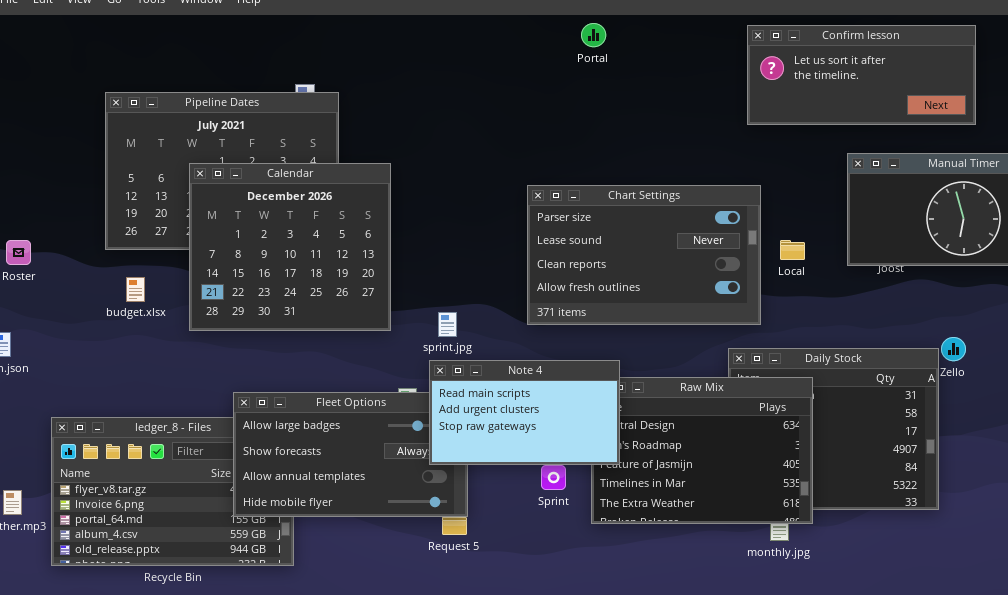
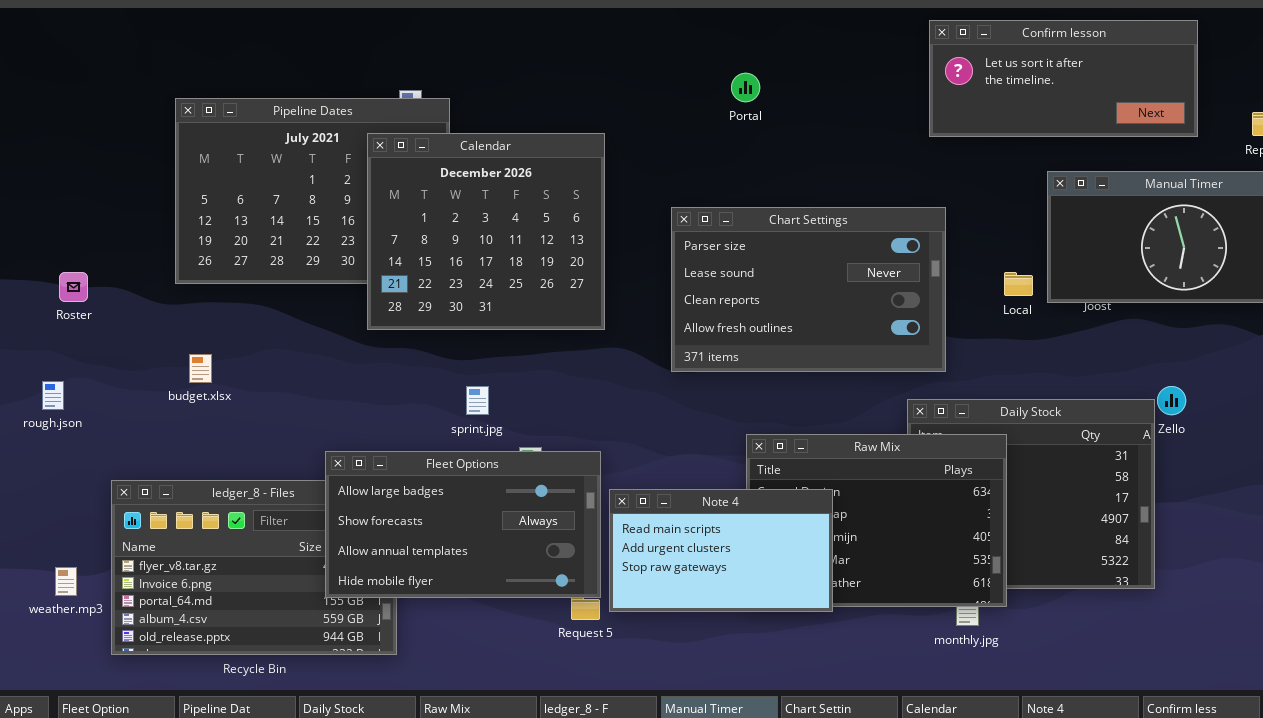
Portal: [581,23,606,47] -> [731,73,760,102], moved
Calendar: [189,163,391,331] -> [367,133,605,330], moved
Local: [780,240,805,260] -> [1004,272,1033,296], moved
budget.xlsx: [126,277,145,302] -> [189,354,212,383], moved
sprint.jpg: [438,312,457,337] -> [466,386,489,415], moved
Note 4: [429,360,620,465] -> [609,489,833,612], moved

